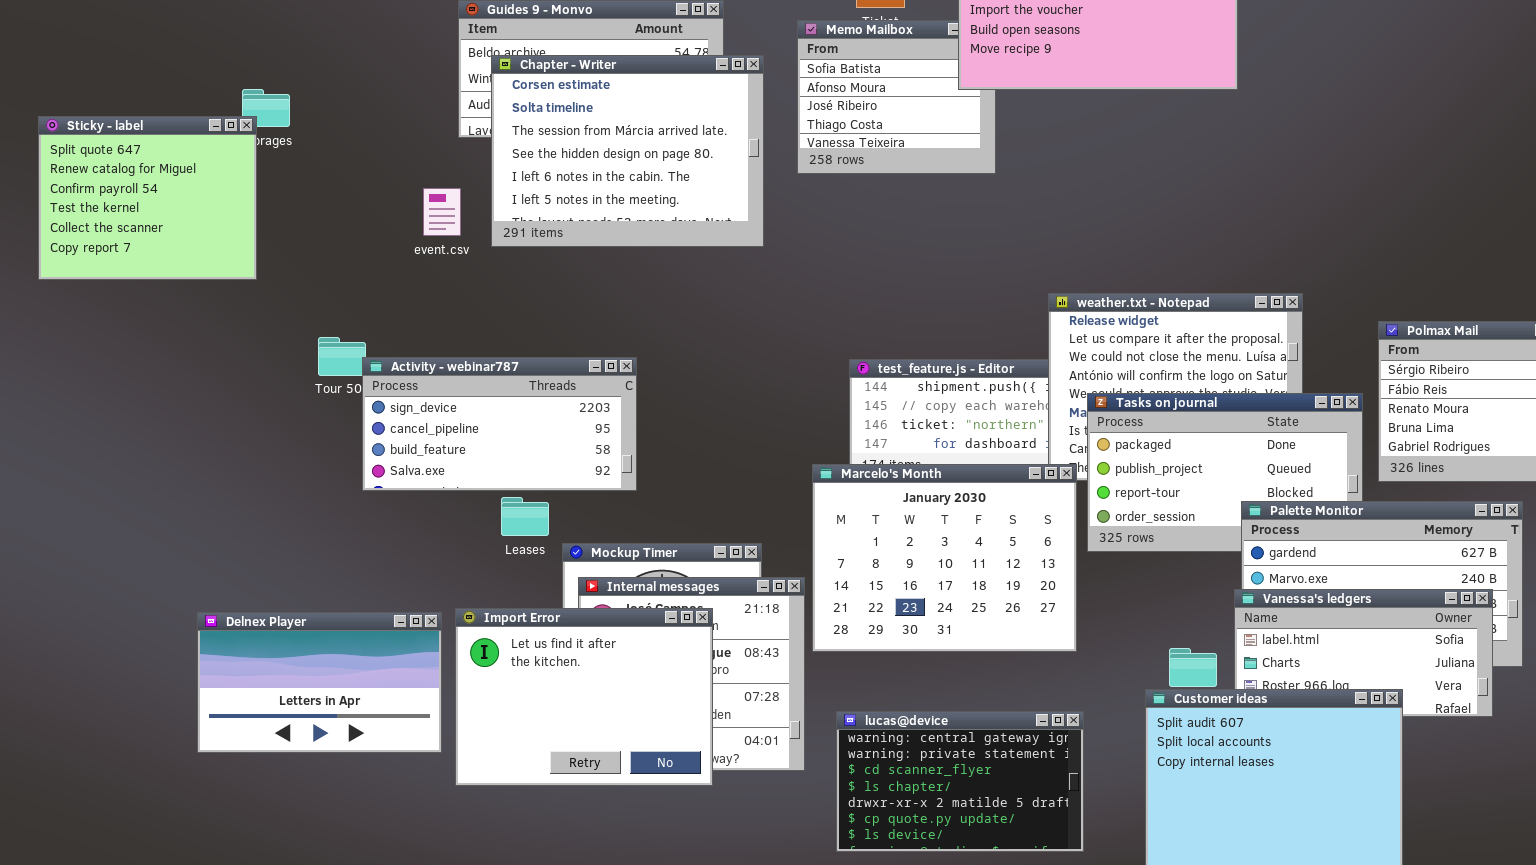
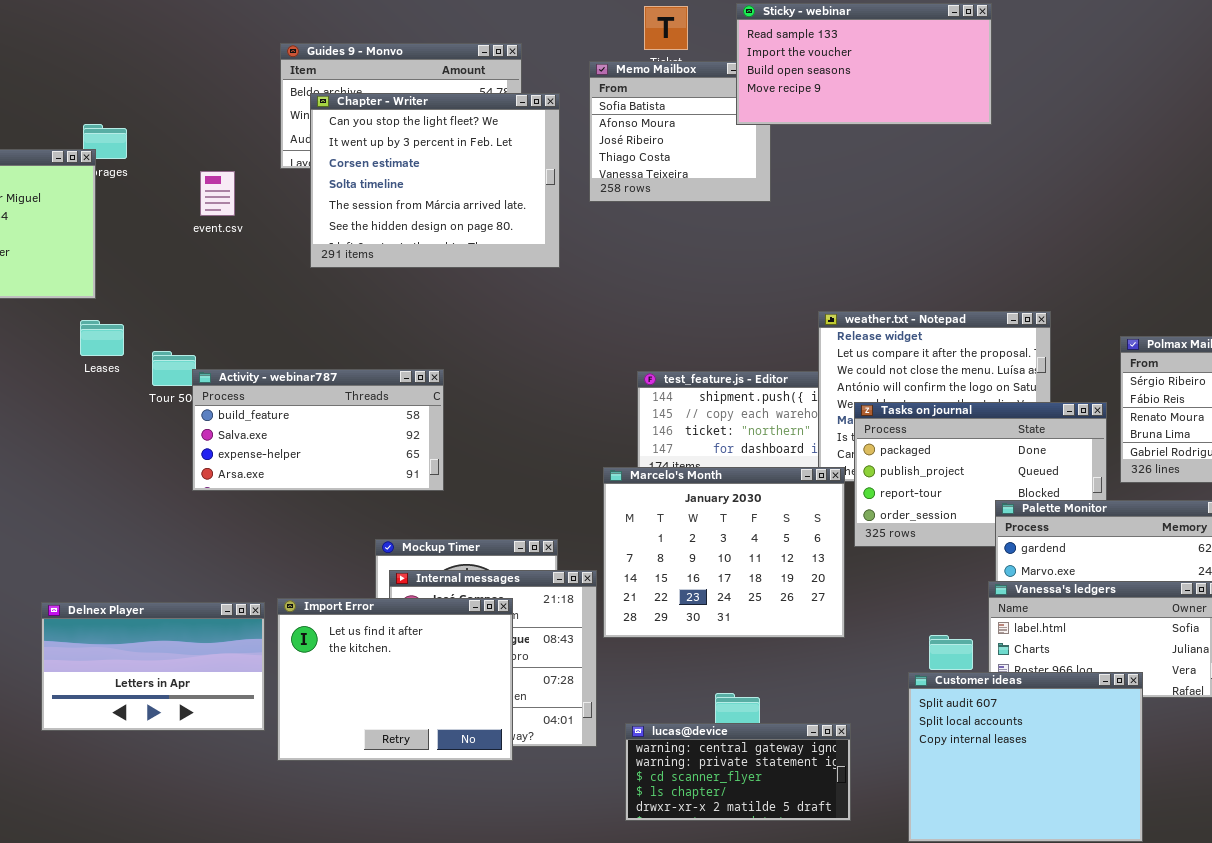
Chapter - Writer: [491,55,764,247] -> [310,93,560,268], scrolled up 2 rows
event.csv: [423,188,461,236] -> [200,171,235,216], moved
Activity - webinar787: [362,357,637,491] -> [192,369,444,491], scrolled down 2 rows
Leases: [501,497,549,536] -> [80,320,124,356], moved
lucas@device: [836,711,1084,852] -> [625,723,851,821], resized

